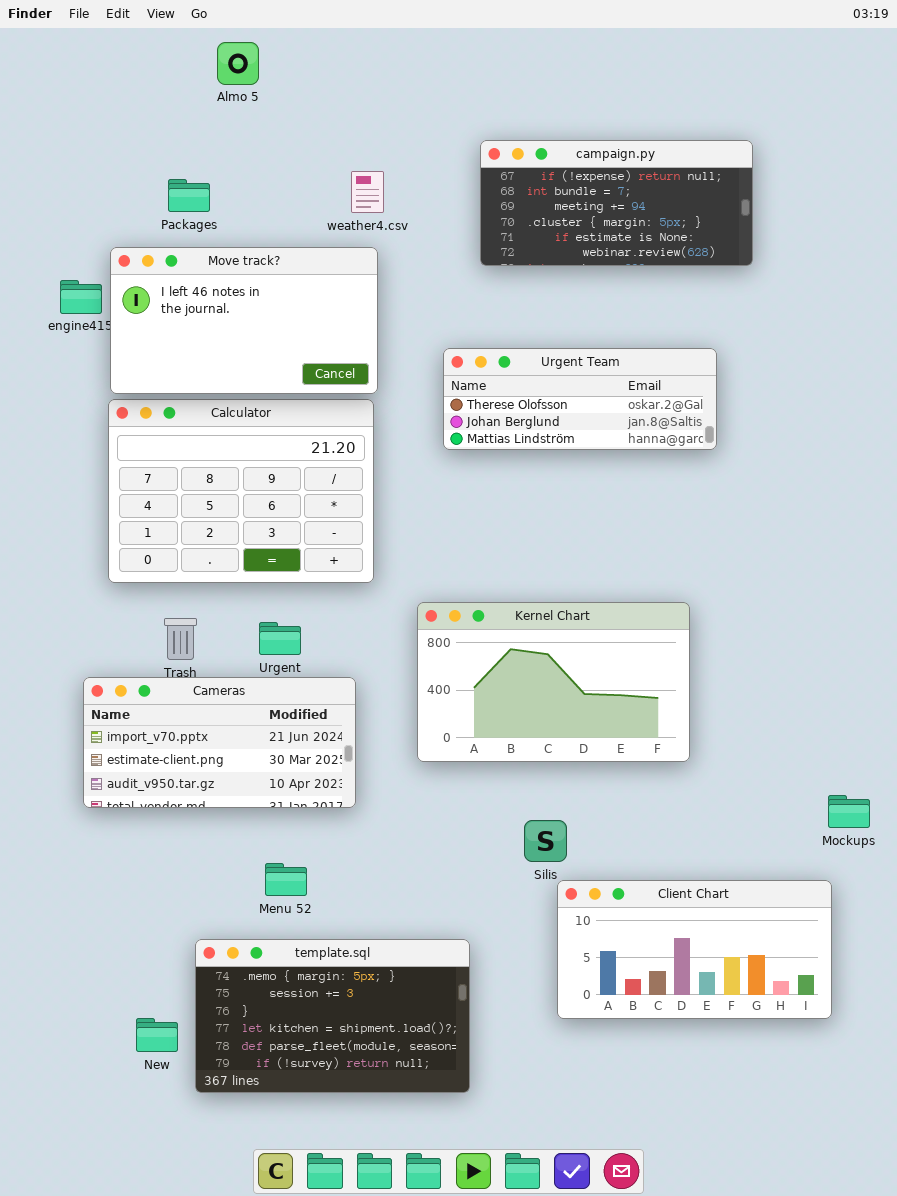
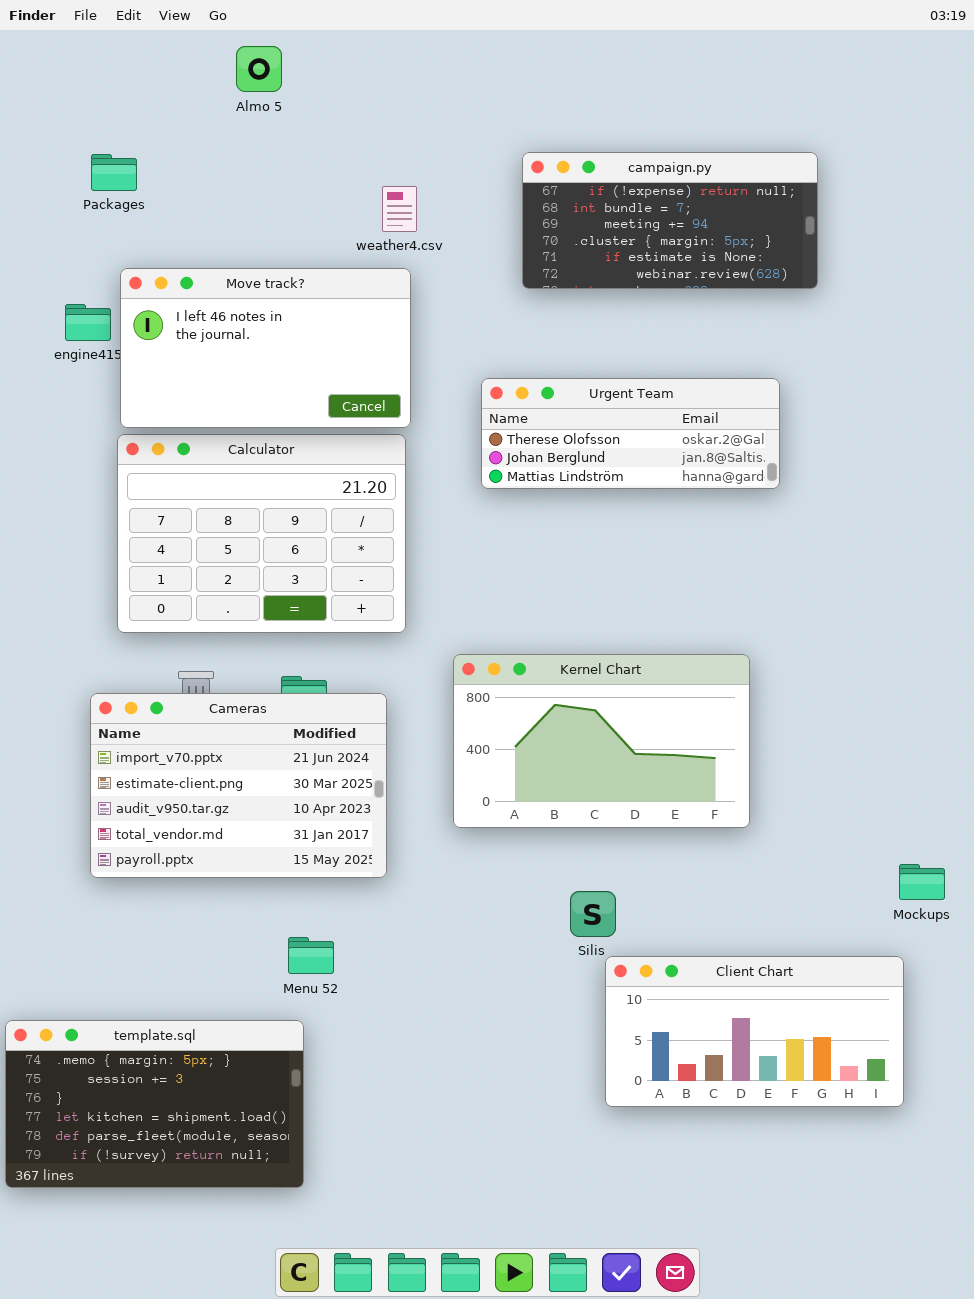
Packages: [168,179,210,212] -> [91,154,137,191], moved
Cameras: [83,677,356,808] -> [90,693,387,878], resized
template.sql: [195,939,470,1093] -> [5,1020,304,1188], moved

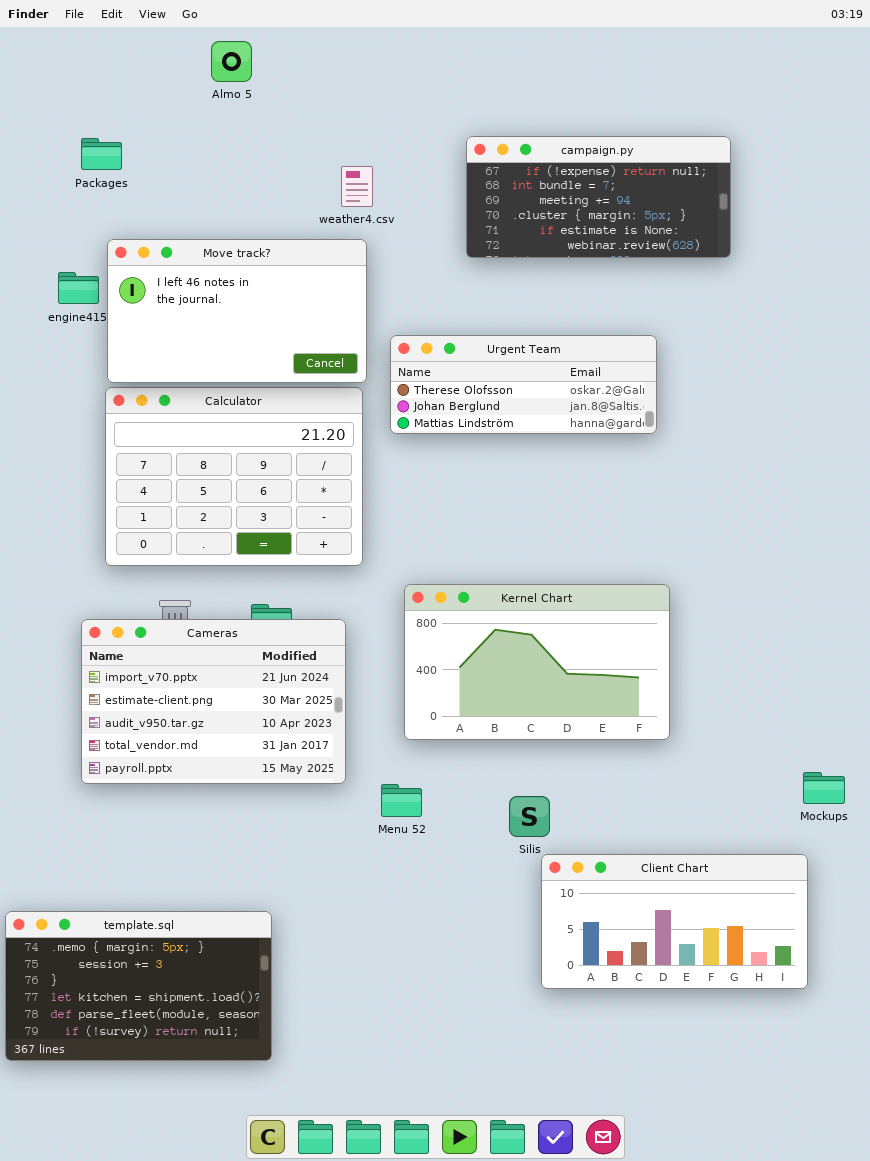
Urgent Team: [481,378,780,489] -> [390,335,657,434], moved
Menu 52: [288,937,334,974] -> [381,784,422,817], moved

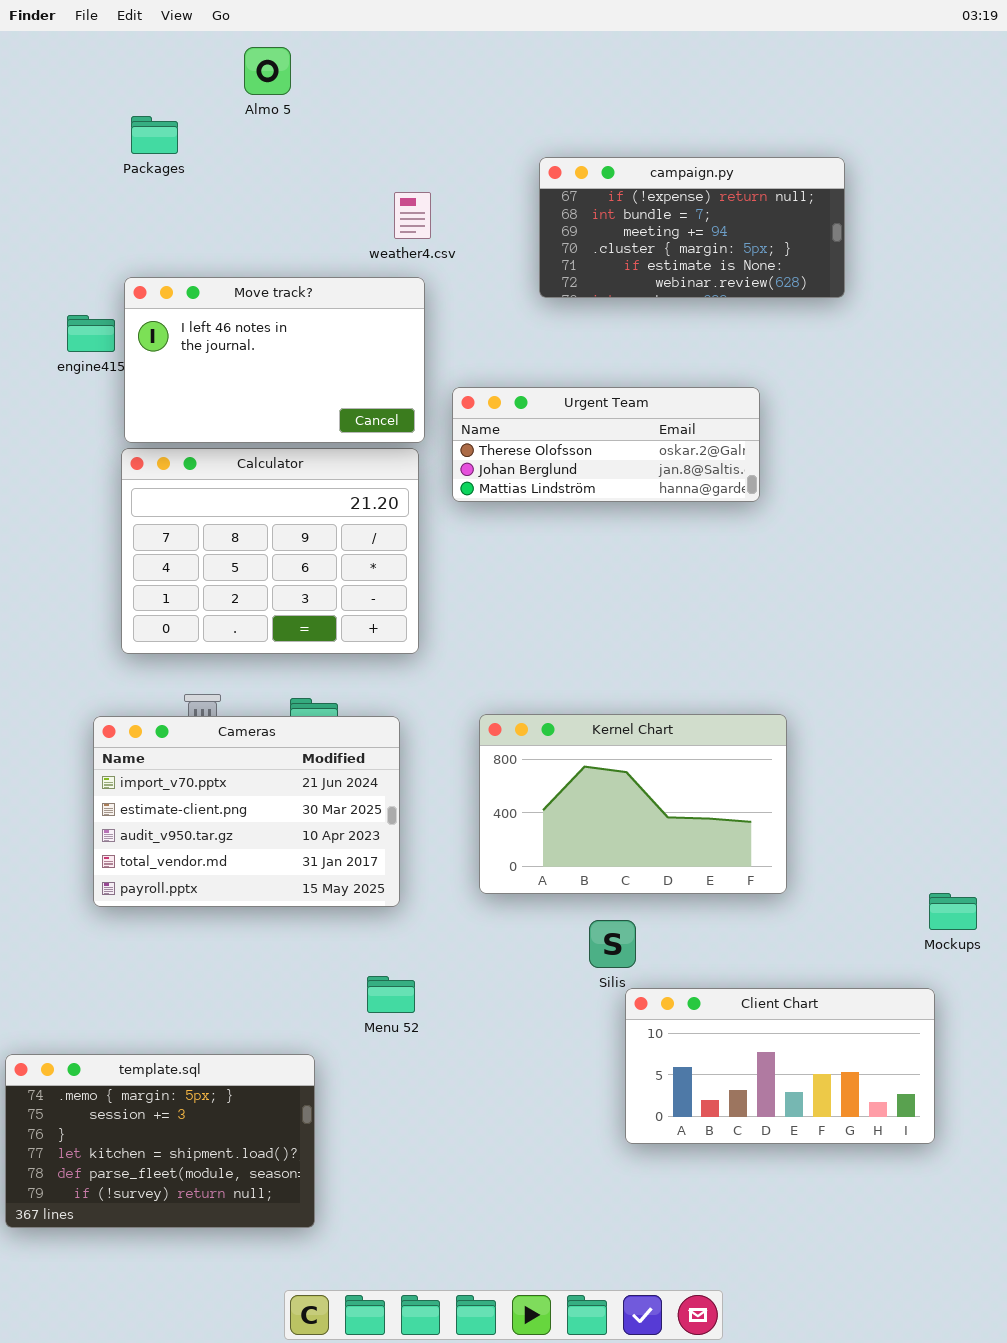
Packages: [81,138,122,170] -> [131,116,178,154], moved
Kernel Chart: [404,584,670,740] -> [479,714,787,894], moved
Menu 52: [381,784,422,817] -> [367,976,415,1013], moved

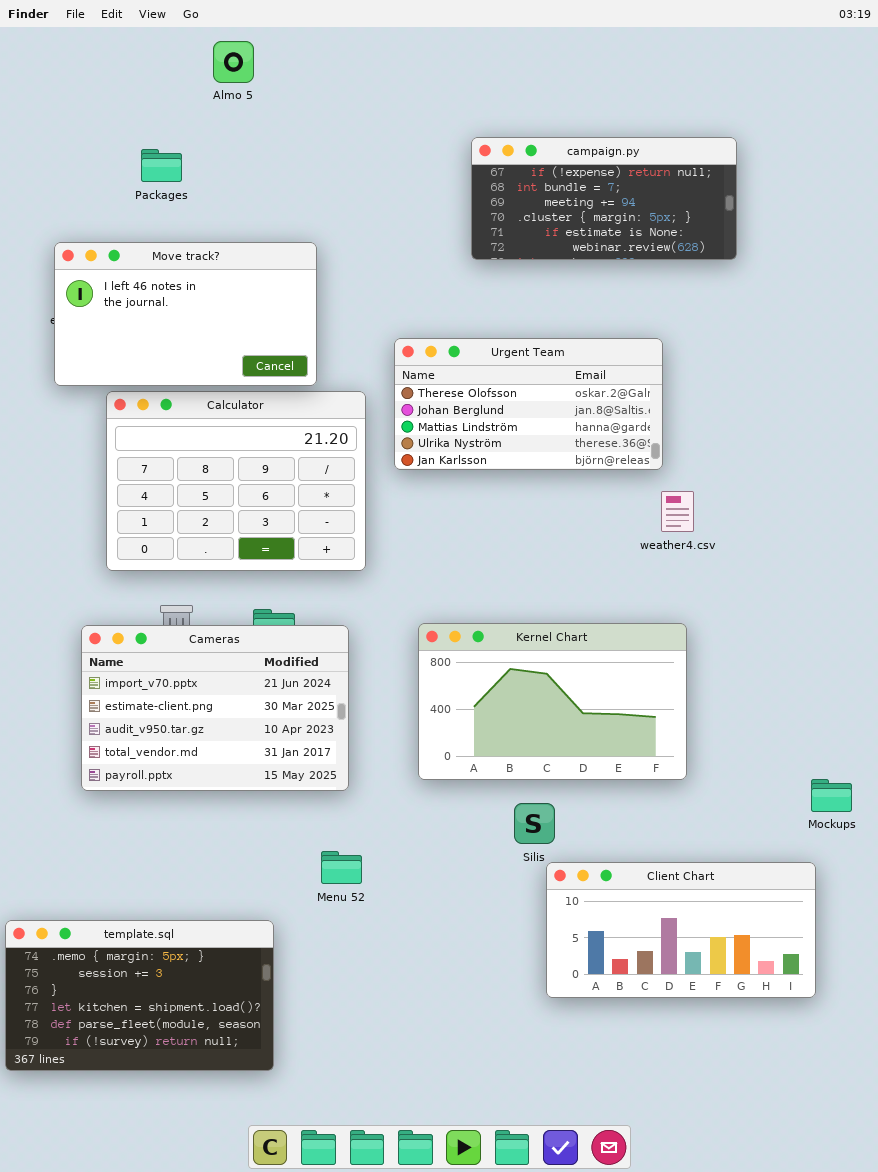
Packages: [131,116,178,154] -> [141,149,182,182], moved
weather4.csv: [394,192,431,239] -> [661,491,694,532], moved
Move track?: [124,277,425,443] -> [54,242,317,386], moved
Urgent Team: [452,387,760,502] -> [394,338,663,470], resized

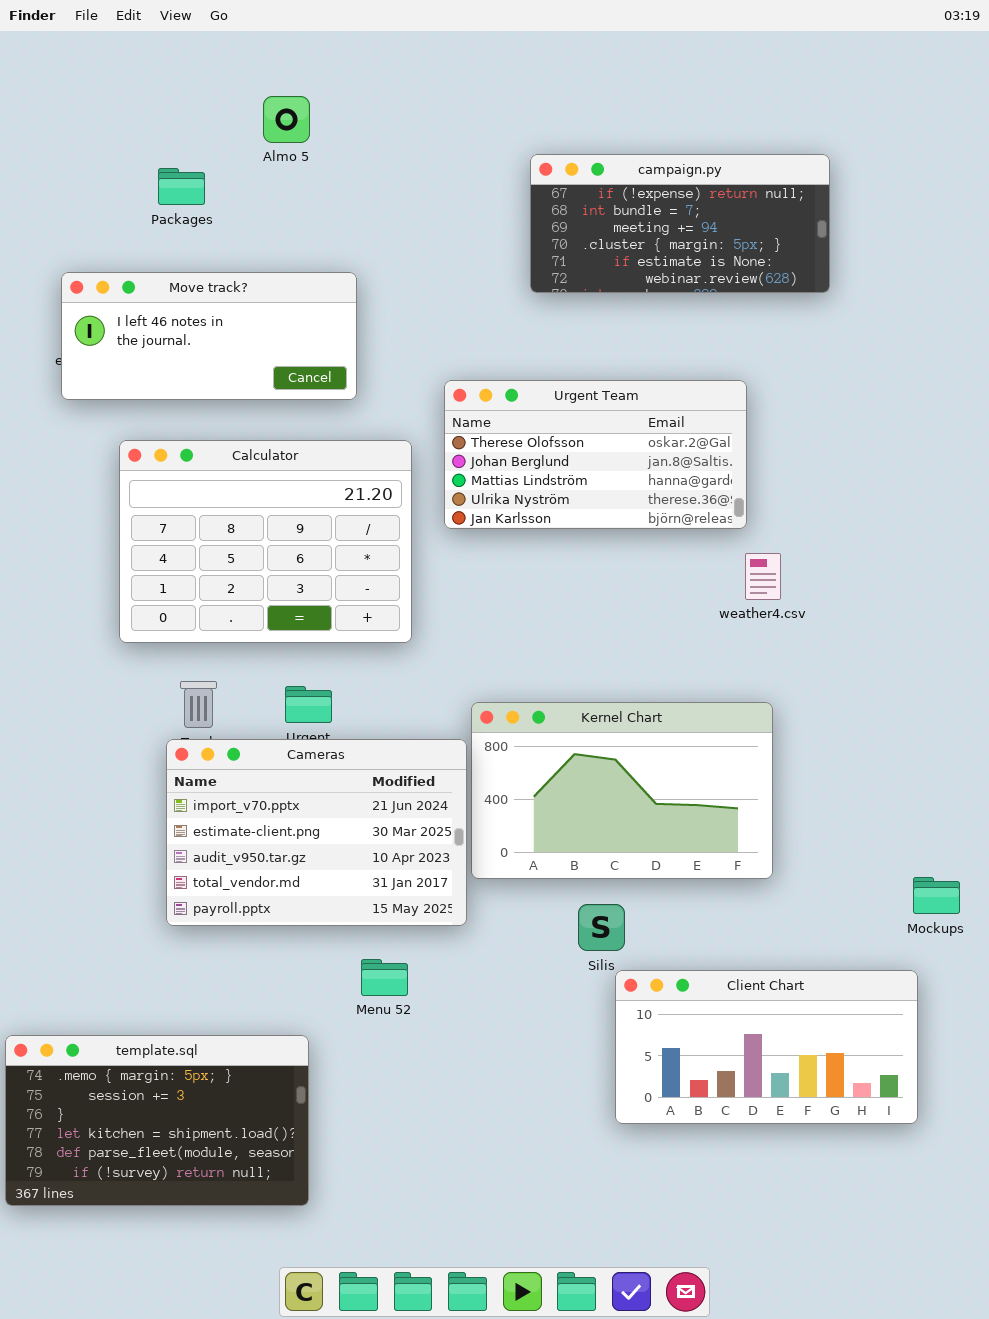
Almo 5: [213,41,254,83] -> [263,96,310,143], moved
Move track?: [54,242,317,386] -> [61,272,357,400], resized
Cameras: [81,625,349,791] -> [166,739,467,926], moved

